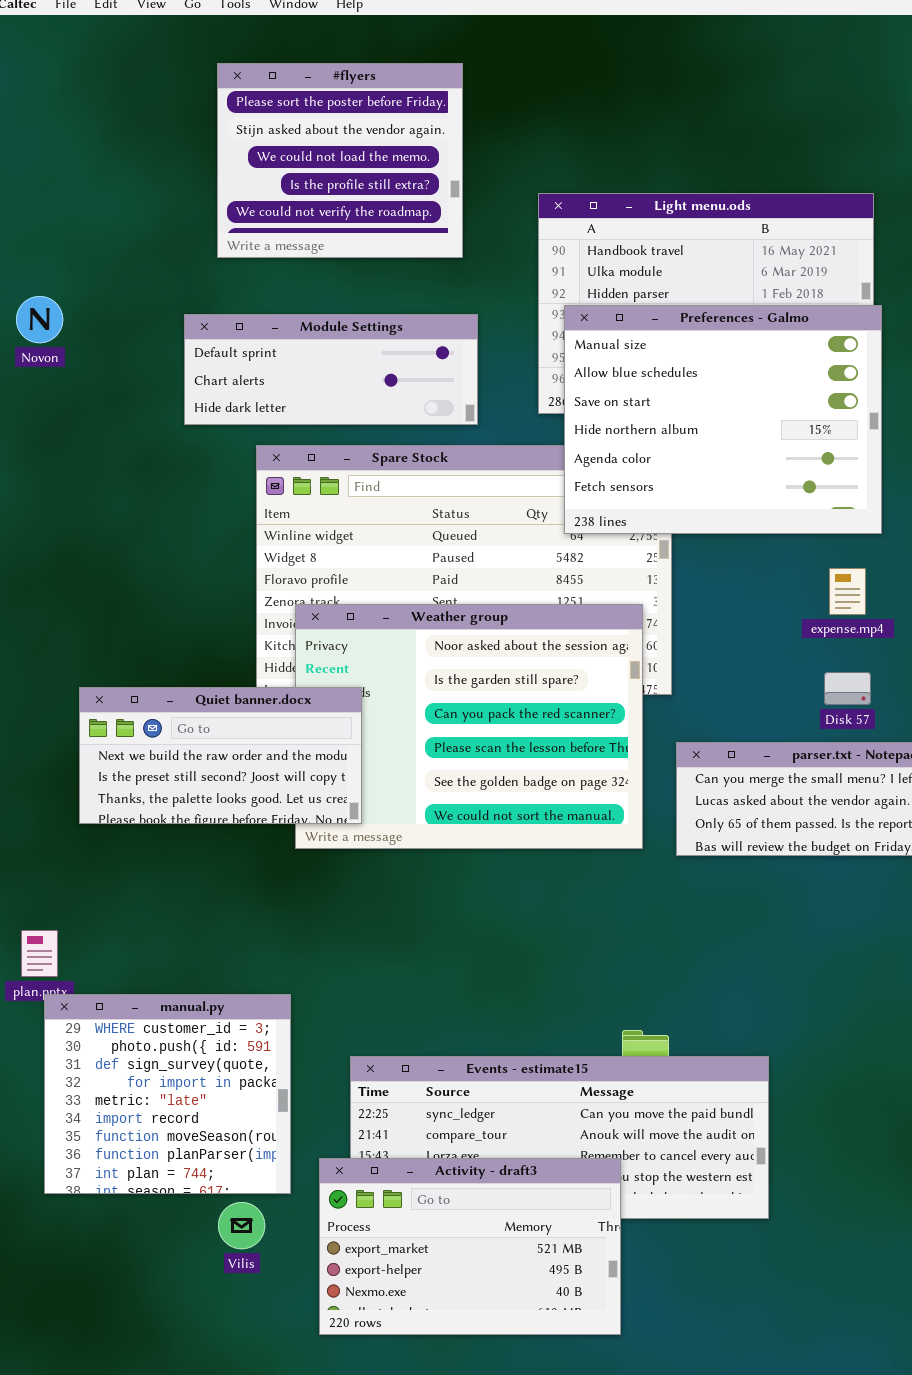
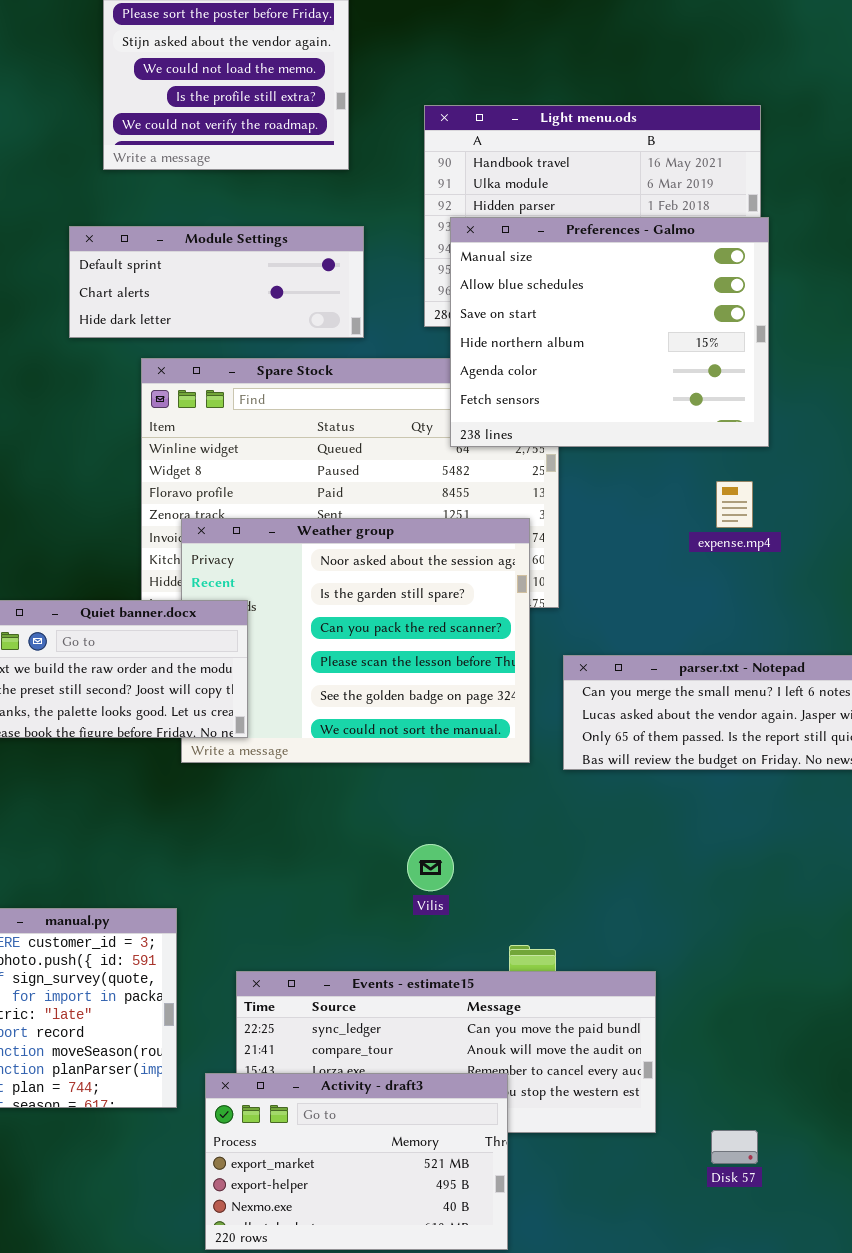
Disk 57: [824,672,871,705] -> [711,1130,758,1164], moved
Vilis: [218,1202,265,1249] -> [407,844,454,891], moved

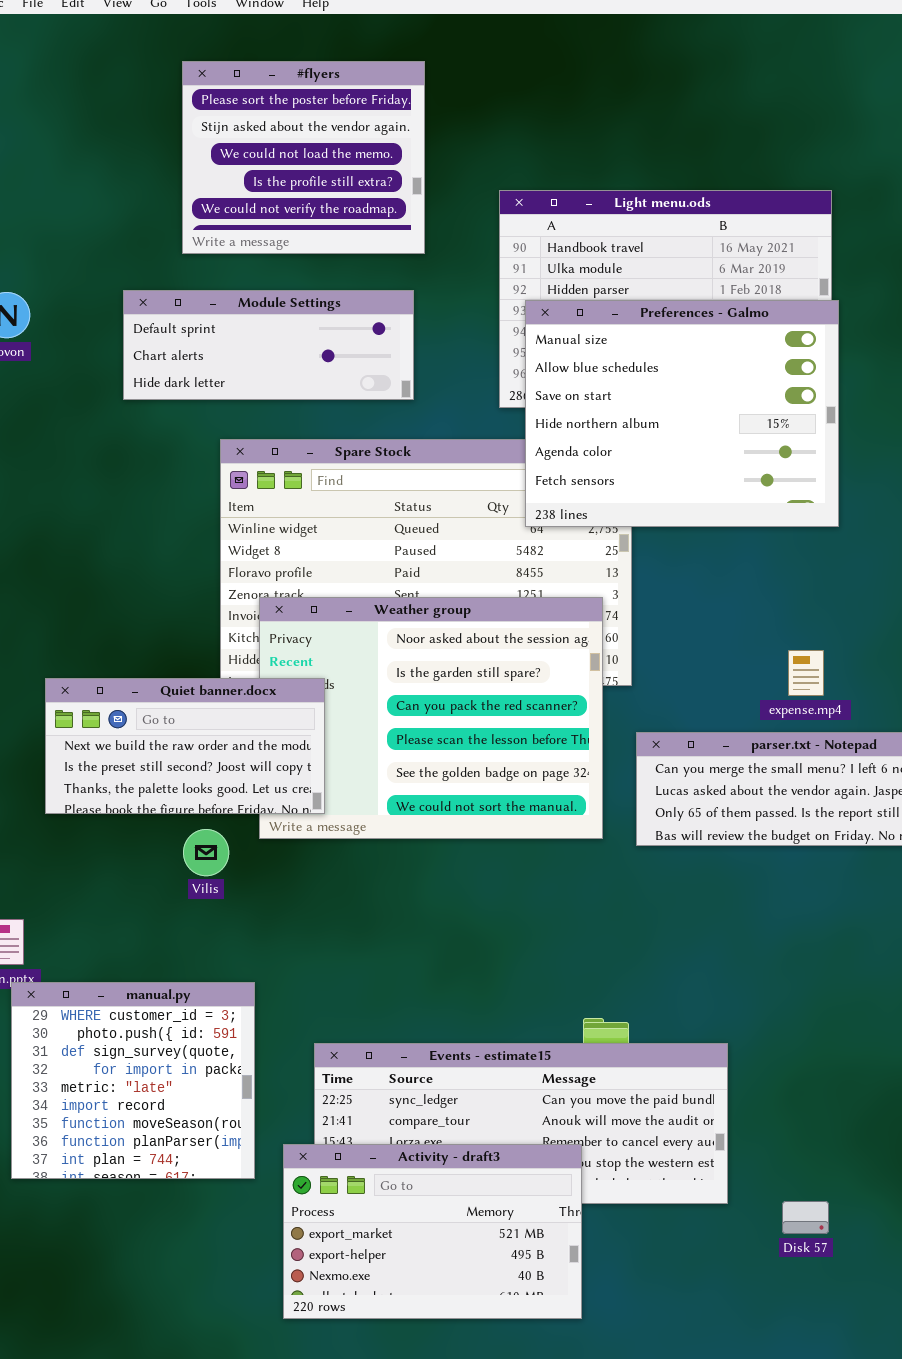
Module Settings: [69,226,364,338] -> [123,290,414,400], moved
expense.mp4: [716,481,753,528] -> [788,650,824,696], moved
Vilis: [407,844,454,891] -> [183,829,229,876], moved

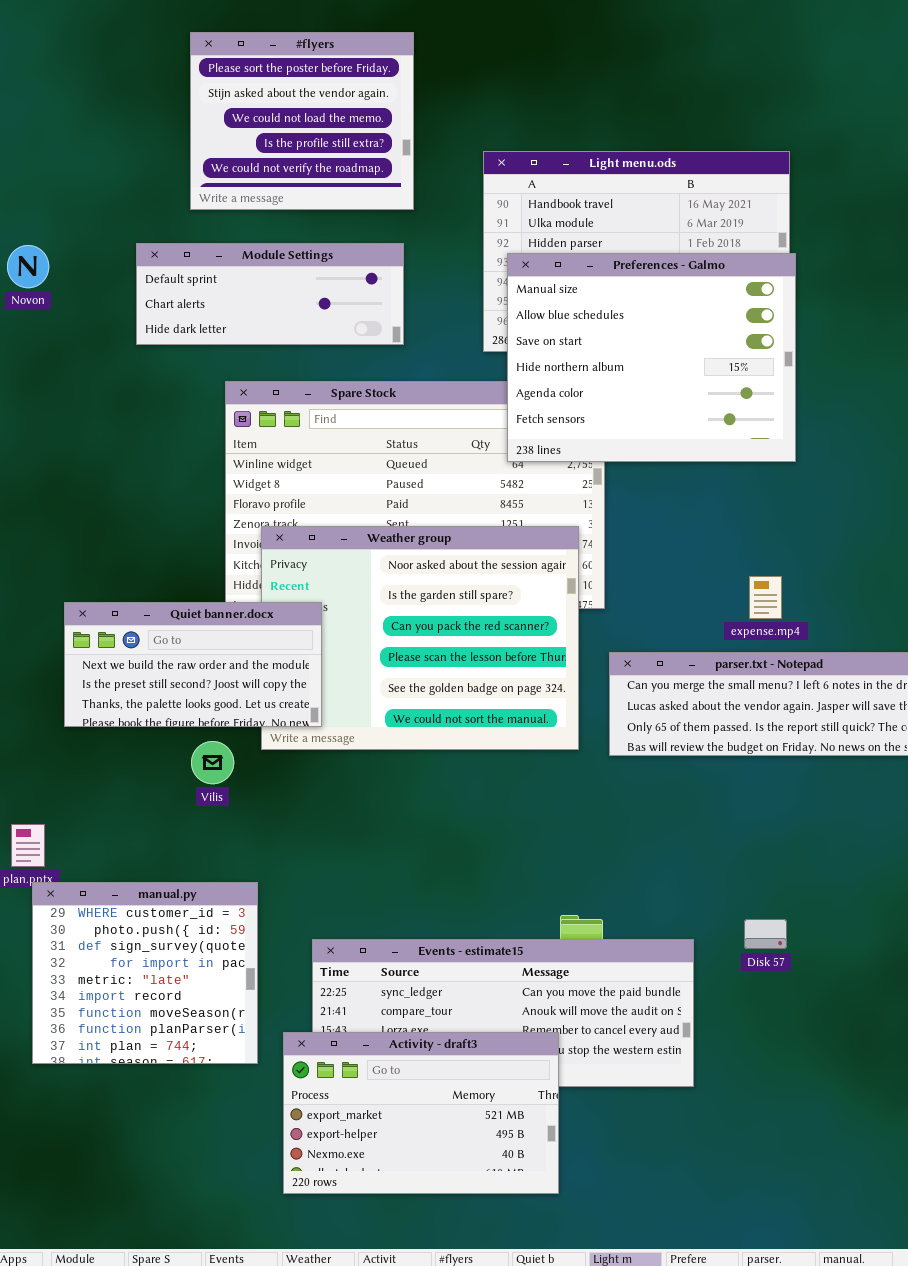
Disk 57: [782,1201,829,1234] -> [744,919,787,949], moved

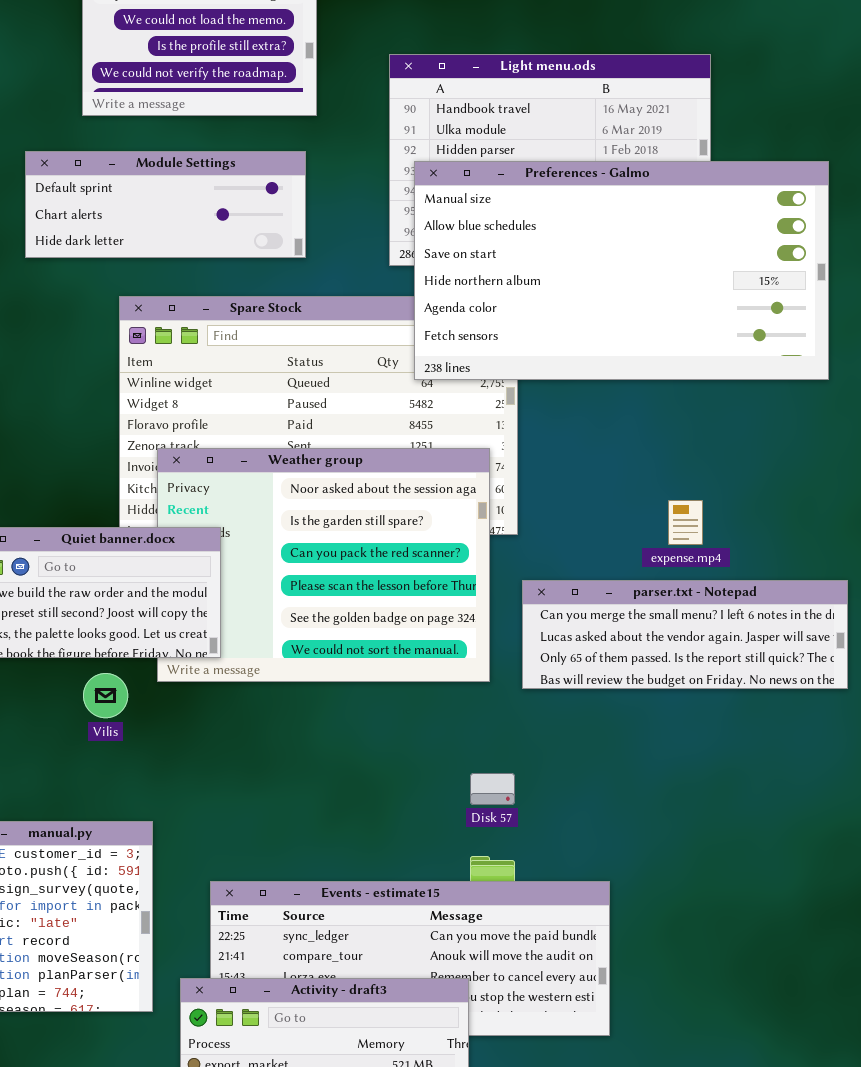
Preferences - Galmo: [507,253,796,462] -> [414,161,829,380], resized
Disk 57: [744,919,787,949] -> [470,773,515,805], moved

